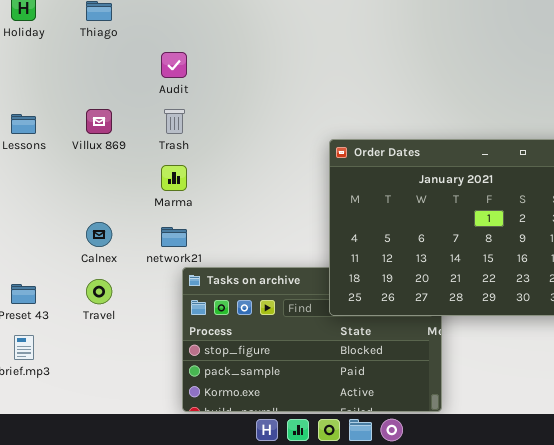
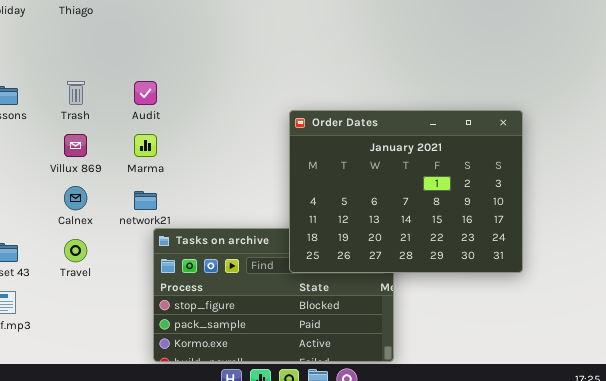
Audit: [161,52,187,78] -> [134,81,157,105], moved
Villux 869: [86,109,112,134] -> [64,134,87,157], moved
Trash: [164,109,185,134] -> [67,81,85,105], moved

